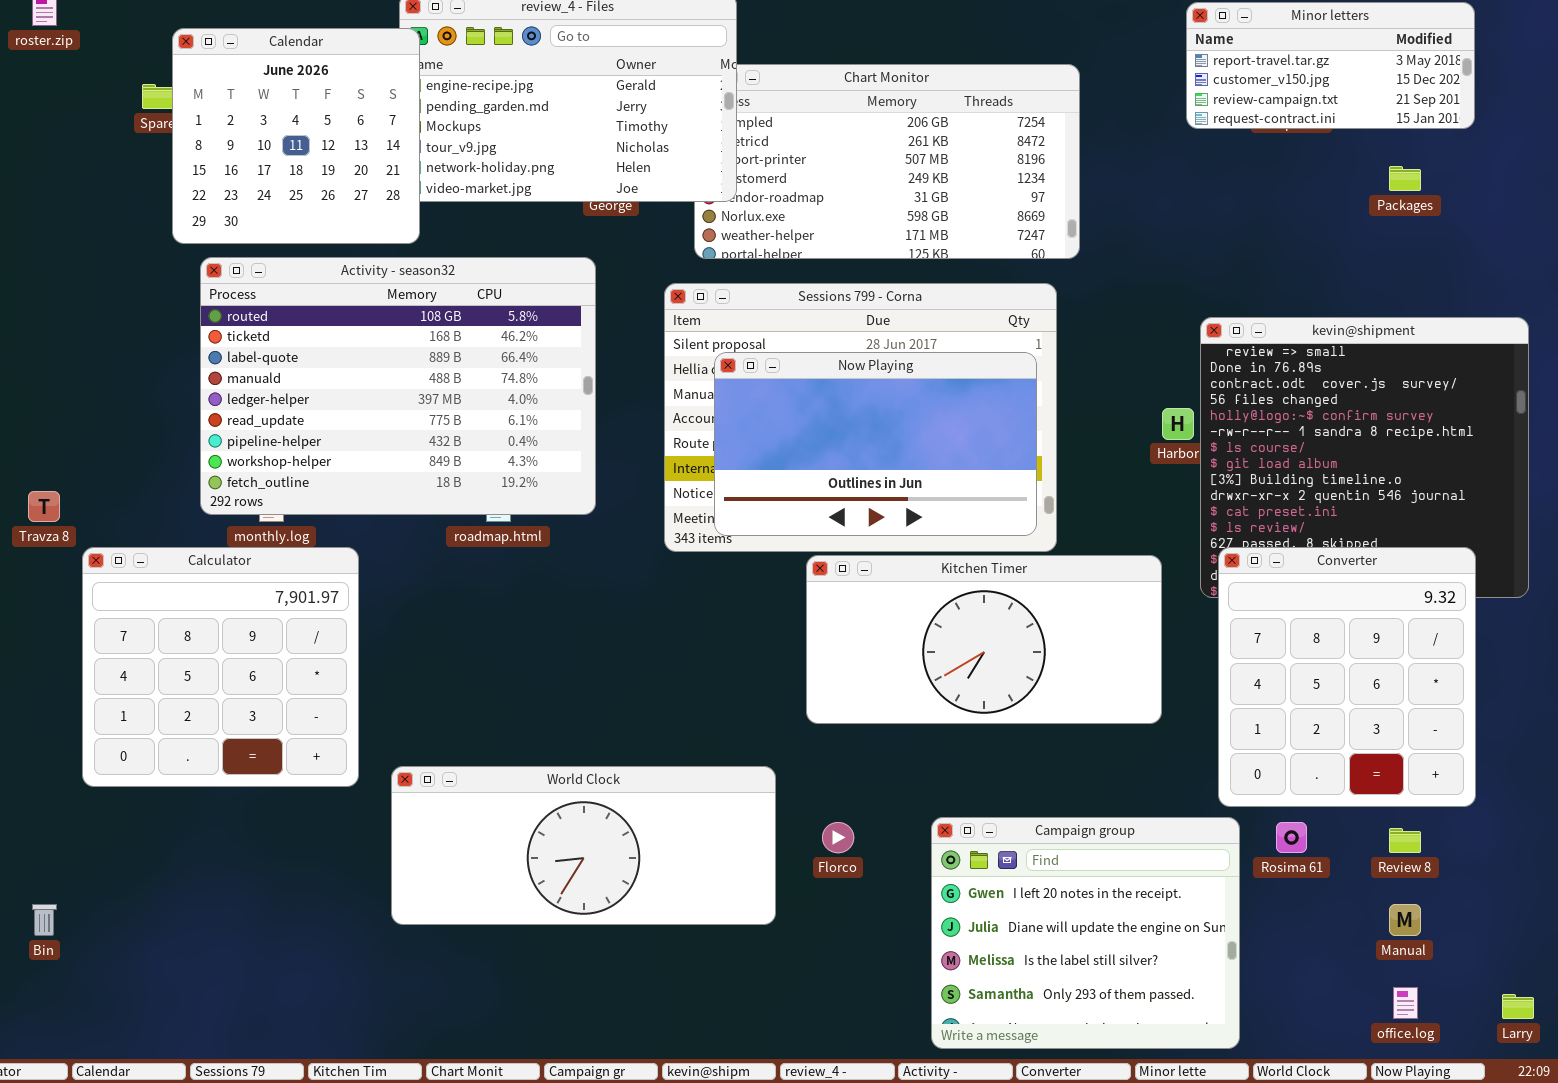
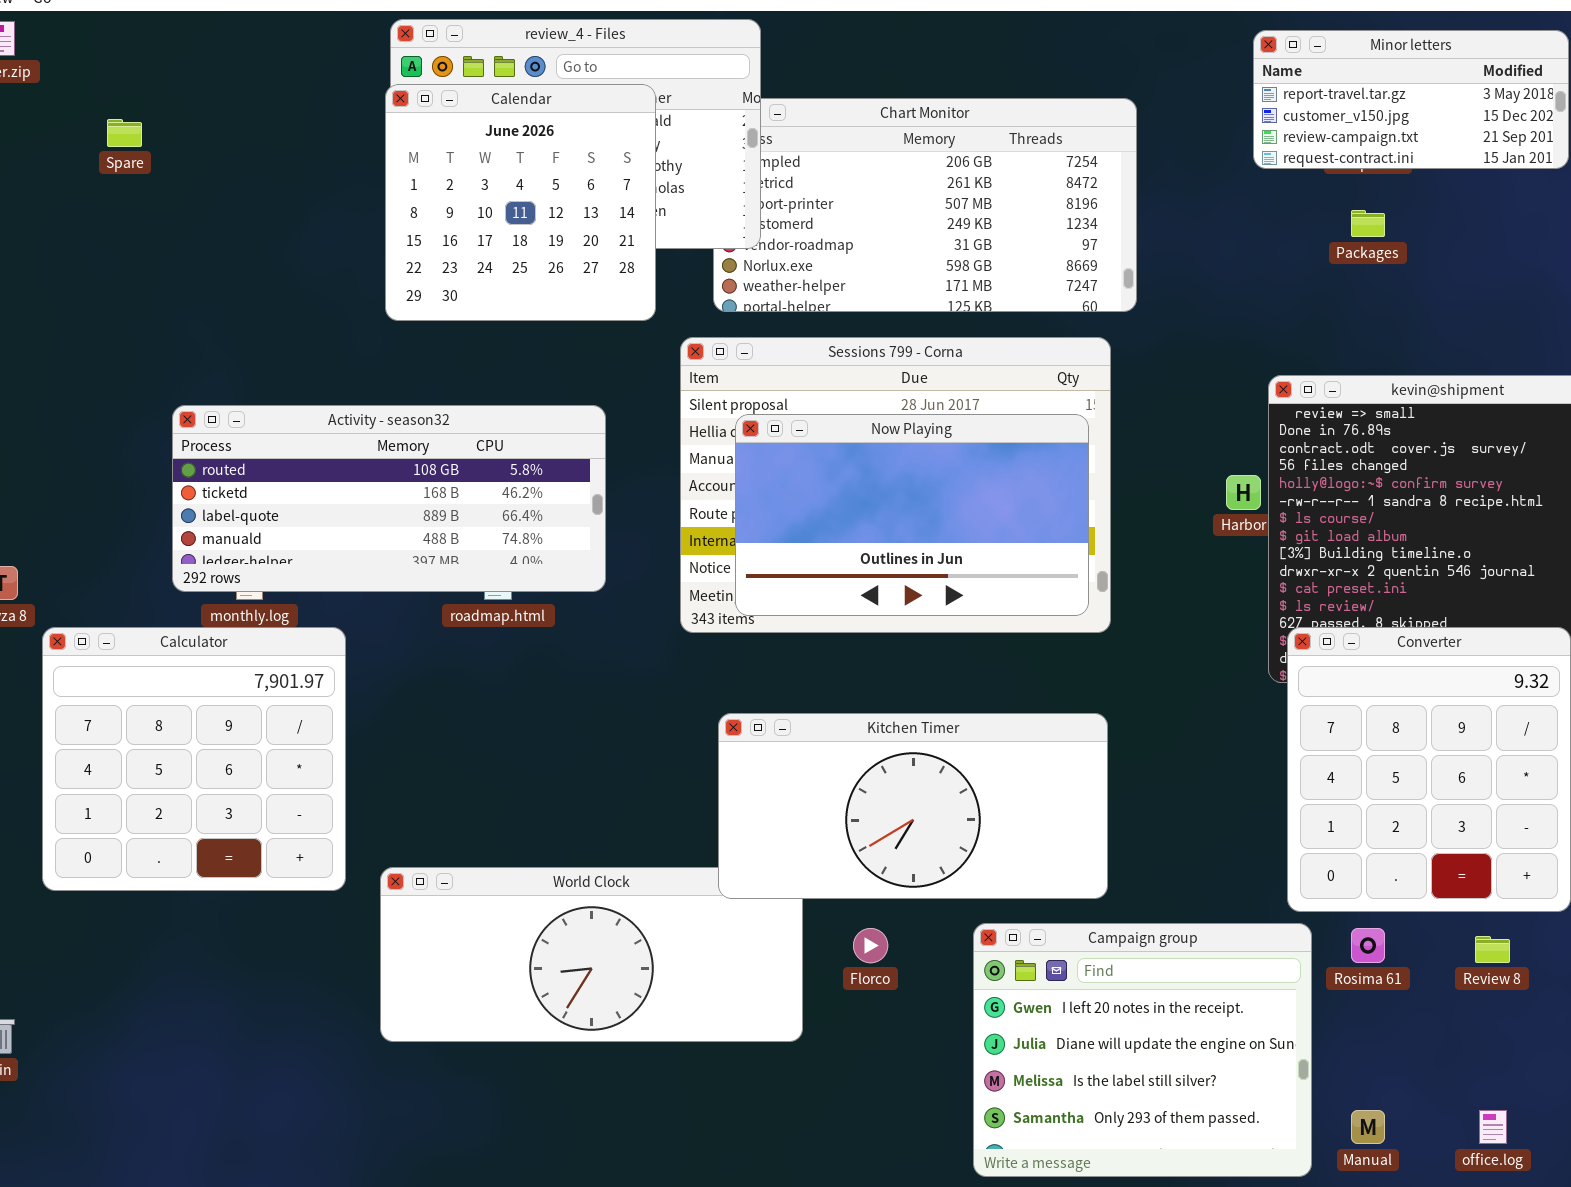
Calendar: [172,28,420,244] -> [385,84,656,321], moved
Packages: [1389,166,1421,191] -> [1351,210,1385,237], moved
Activity - season32: [200,257,596,515] -> [172,405,606,592], resized
Kitchen Timer: [806,555,1162,724] -> [718,713,1108,899], moved
Manual: [1389,904,1421,936] -> [1351,1110,1385,1144], moved

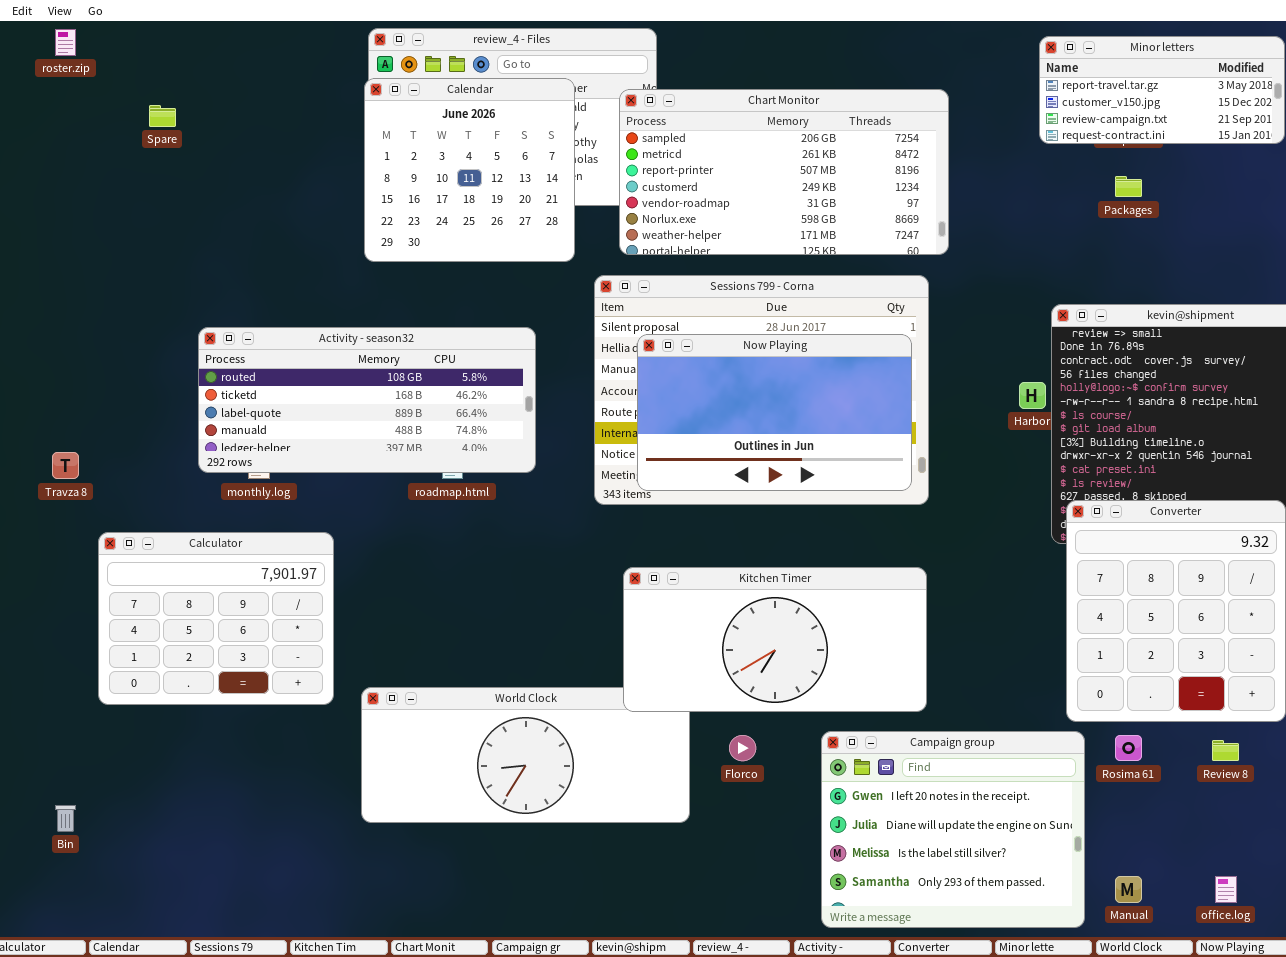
Chart Monitor: [713,98,1137,312] -> [619,89,949,255], raised
Calculator: [42,627,346,891] -> [98,532,334,705], resized

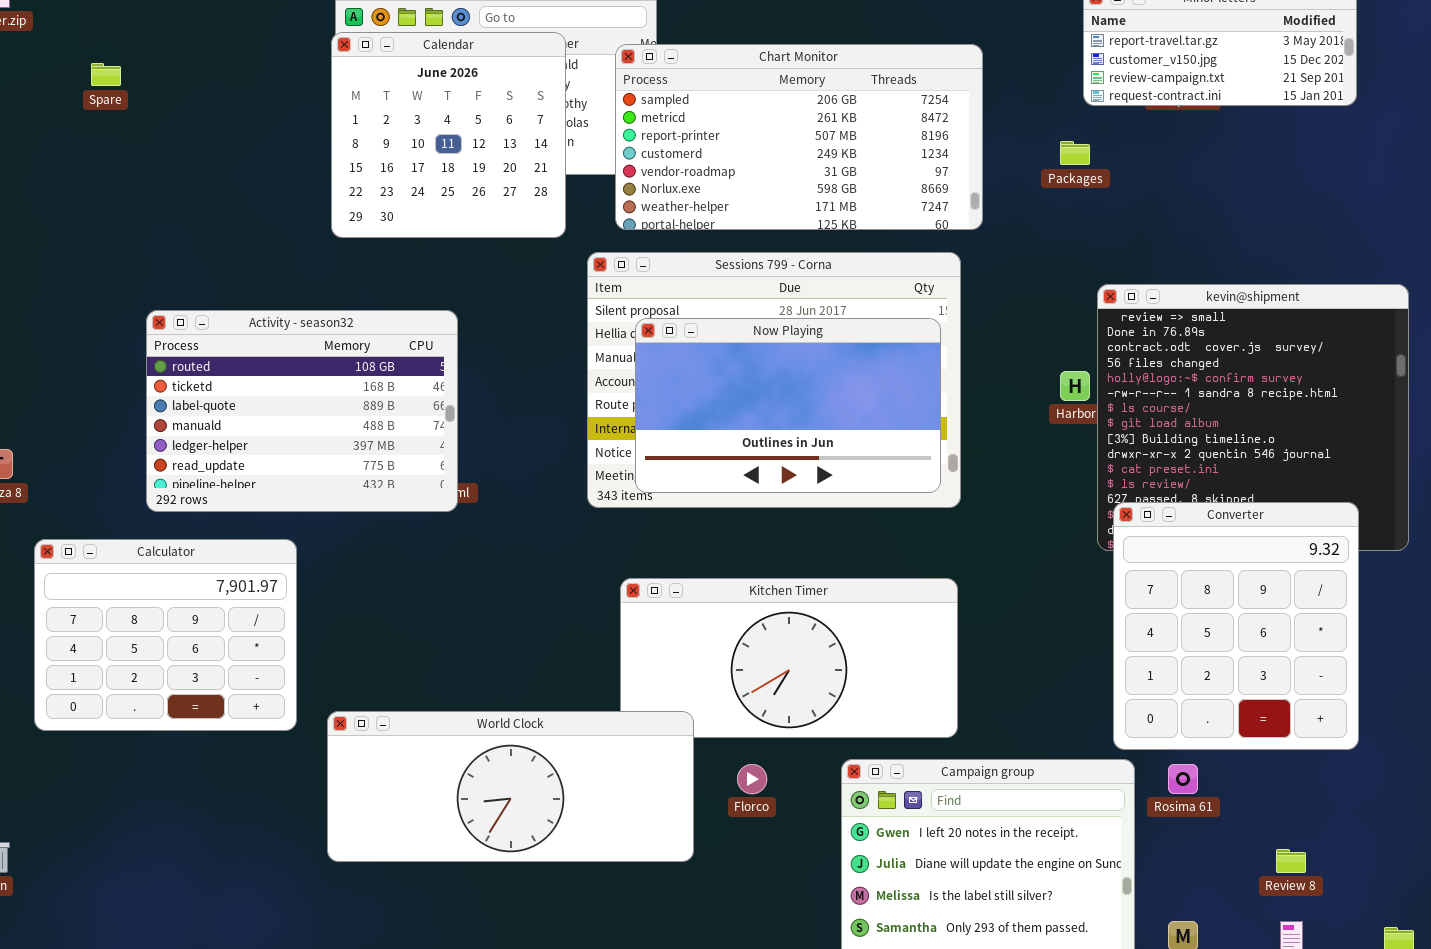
Packages: [1115,176,1142,197] -> [1060,141,1090,165], moved
Activity - season32: [198,327,536,473] -> [146,310,458,512], resized
World Clock: [361,687,690,823] -> [327,711,694,862], raised
Review 8: [1212,740,1239,761] -> [1276,849,1306,873], moved

